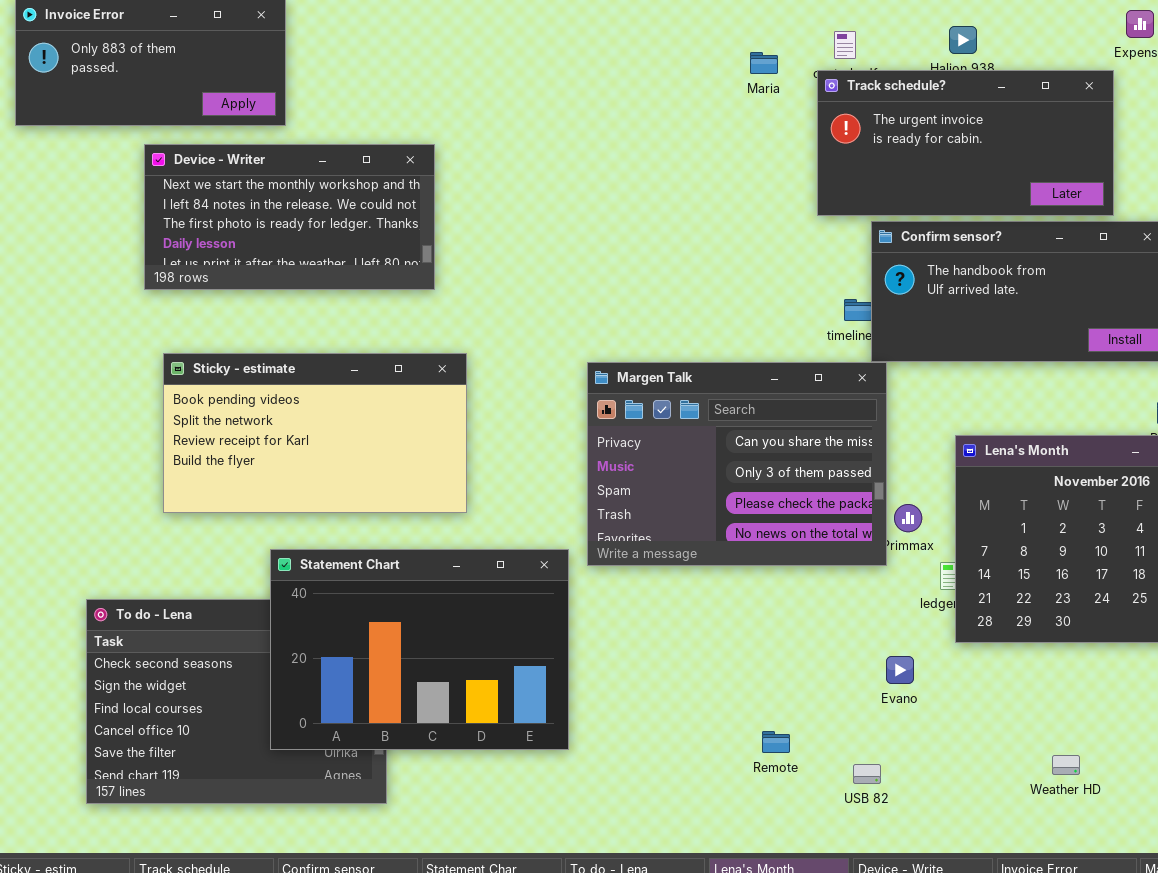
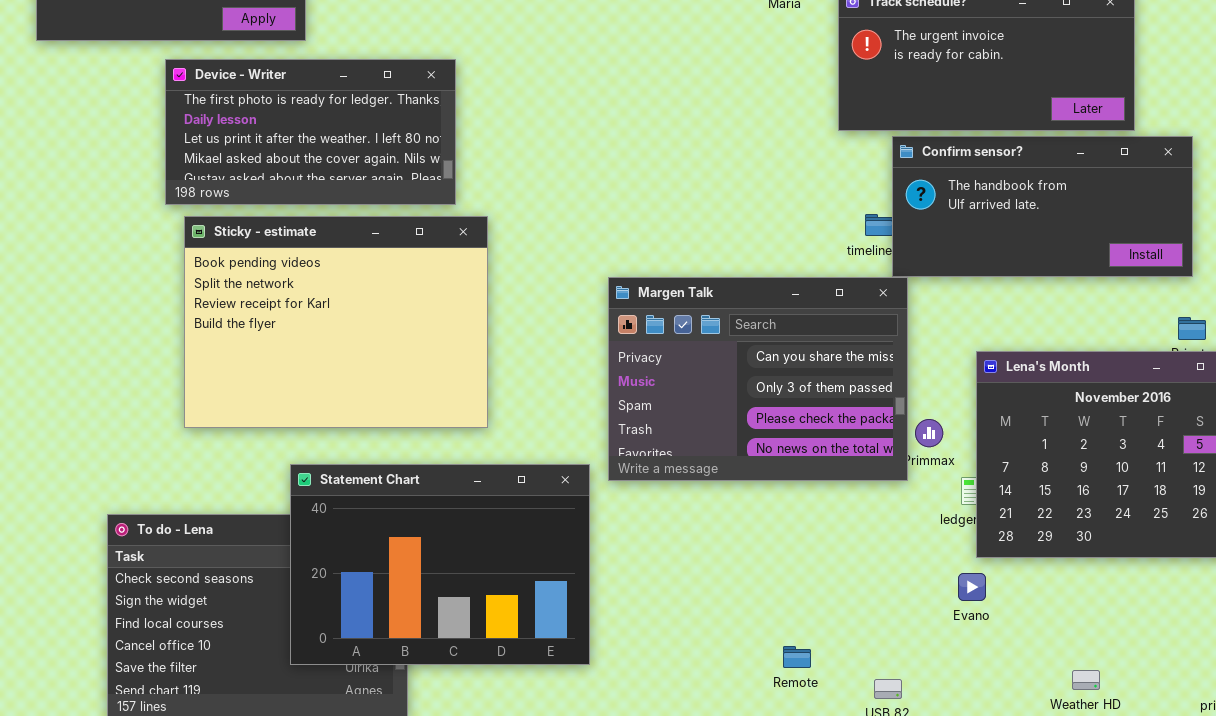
Device - Writer: [144,144,435,290] -> [165,59,456,205], scrolled down 2 rows
Sticky - estimate: [163,353,467,513] -> [184,216,488,428], resized
Evano: [886,656,914,684] -> [958,573,986,601], moved

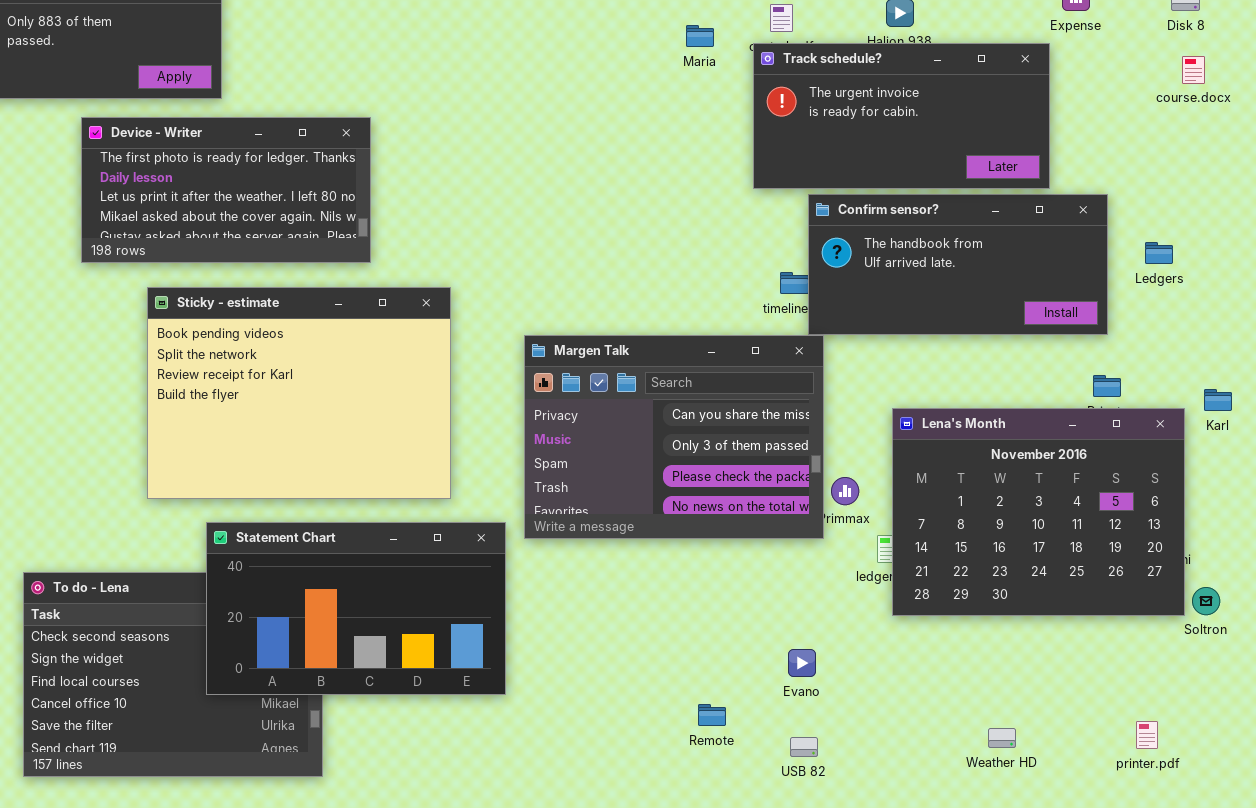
Sticky - estimate: [184,216,488,428] -> [147,287,451,499], moved
Statement Chart: [290,464,590,665] -> [206,522,506,695], resized
Evano: [958,573,986,601] -> [788,649,816,677], moved

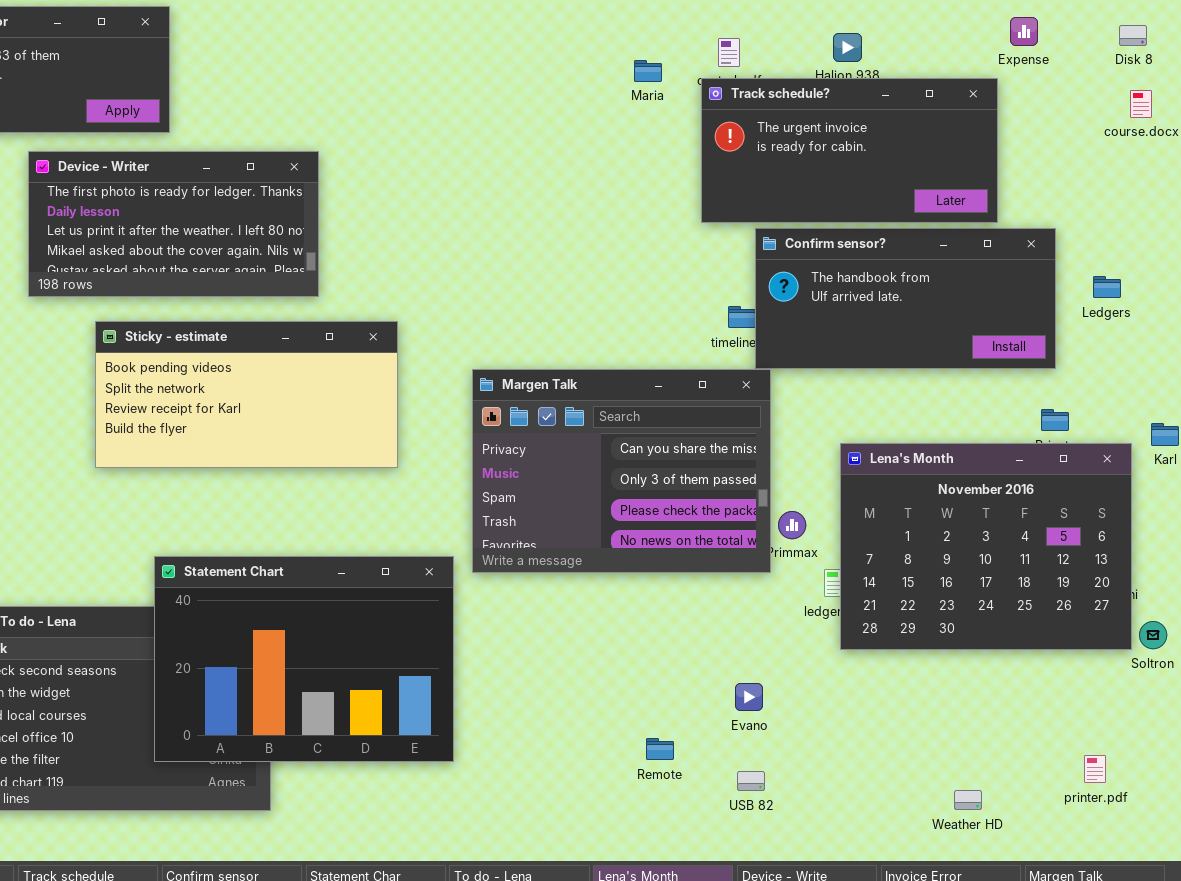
Sticky - estimate: [147,287,451,499] -> [95,321,398,468], resized
Statement Chart: [206,522,506,695] -> [154,556,454,762], resized
Weather HD: [988,728,1016,748] -> [954,790,982,810], moved

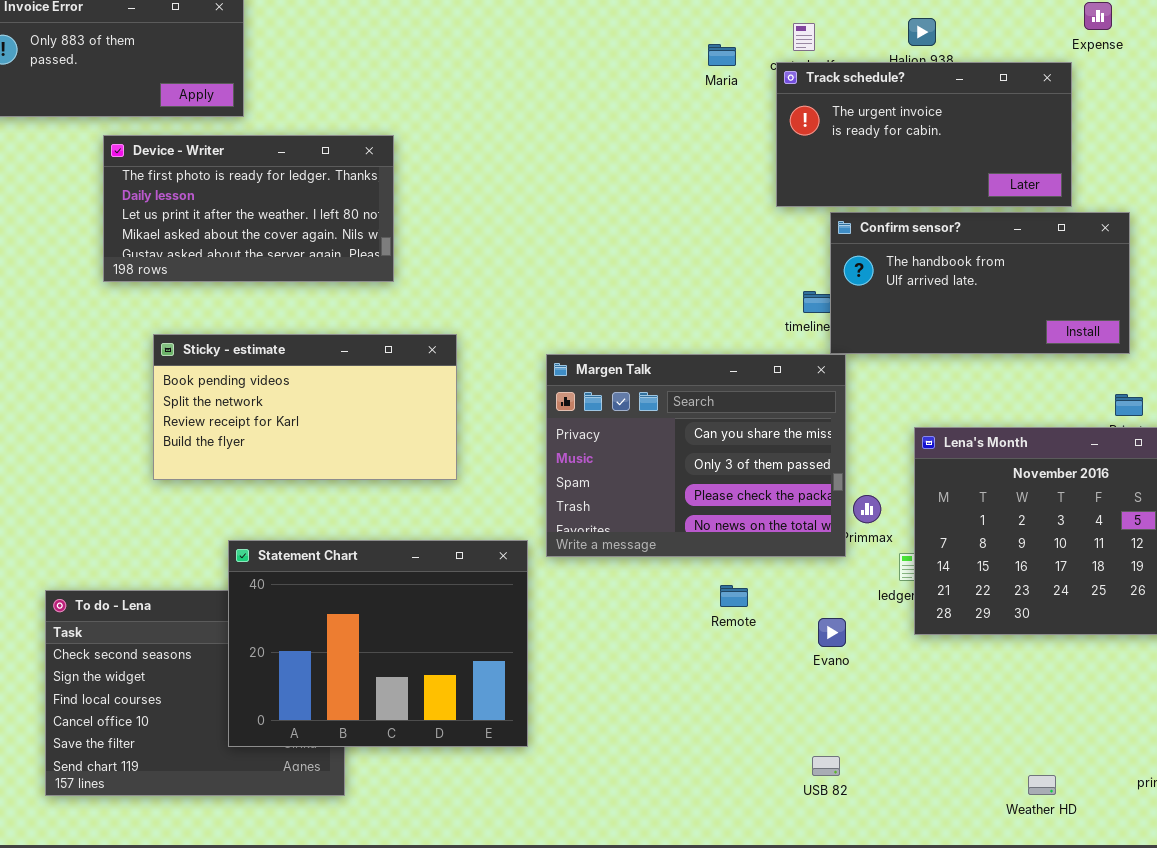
Sticky - estimate: [95,321,398,468] -> [153,334,457,480], moved
Evano: [735,683,763,711] -> [818,618,846,647], moved
Remote: [646,738,674,760] -> [720,585,748,607], moved

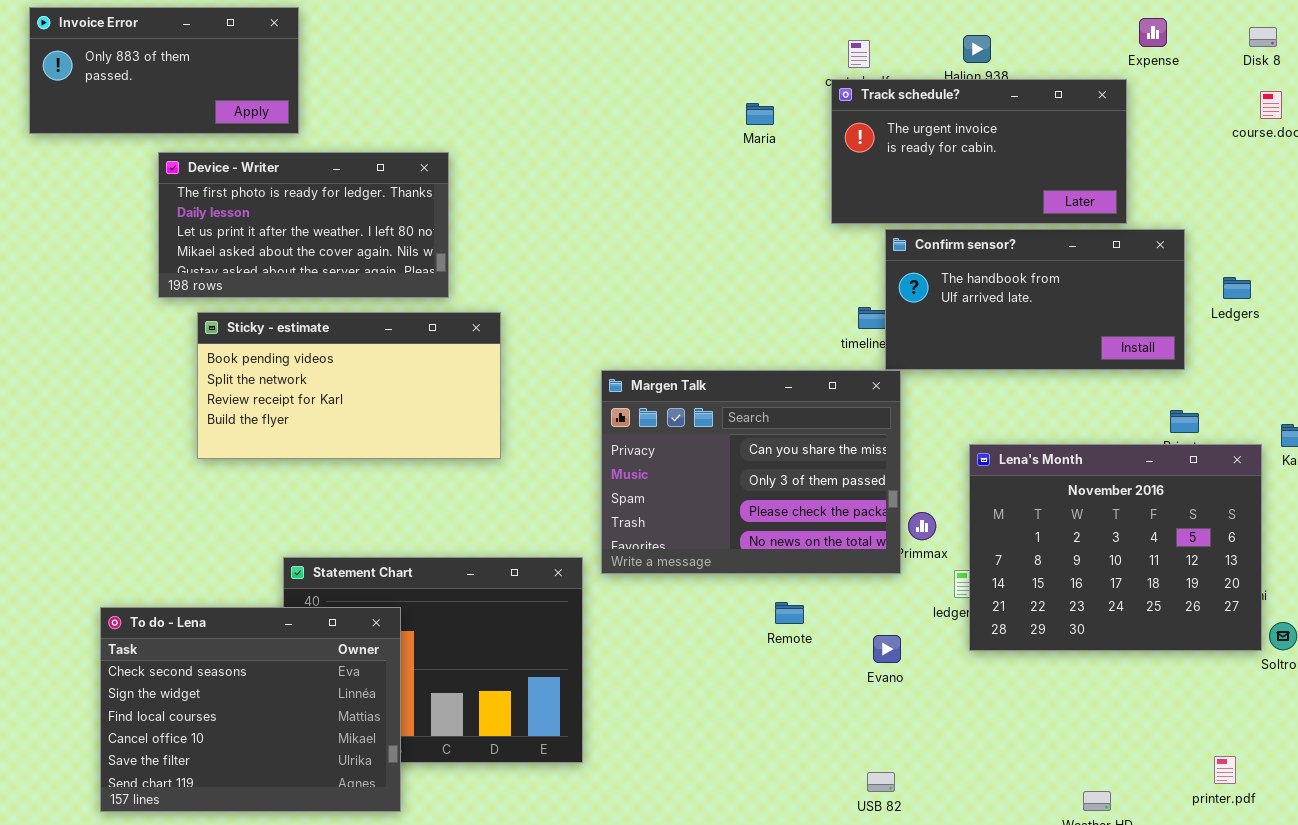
Maria: [708,44,736,66] -> [746,103,774,125], moved
Sticky - estimate: [153,334,457,480] -> [197,312,501,459], moved
To do - Lena: [45,590,345,796] -> [100,607,401,812], raised

